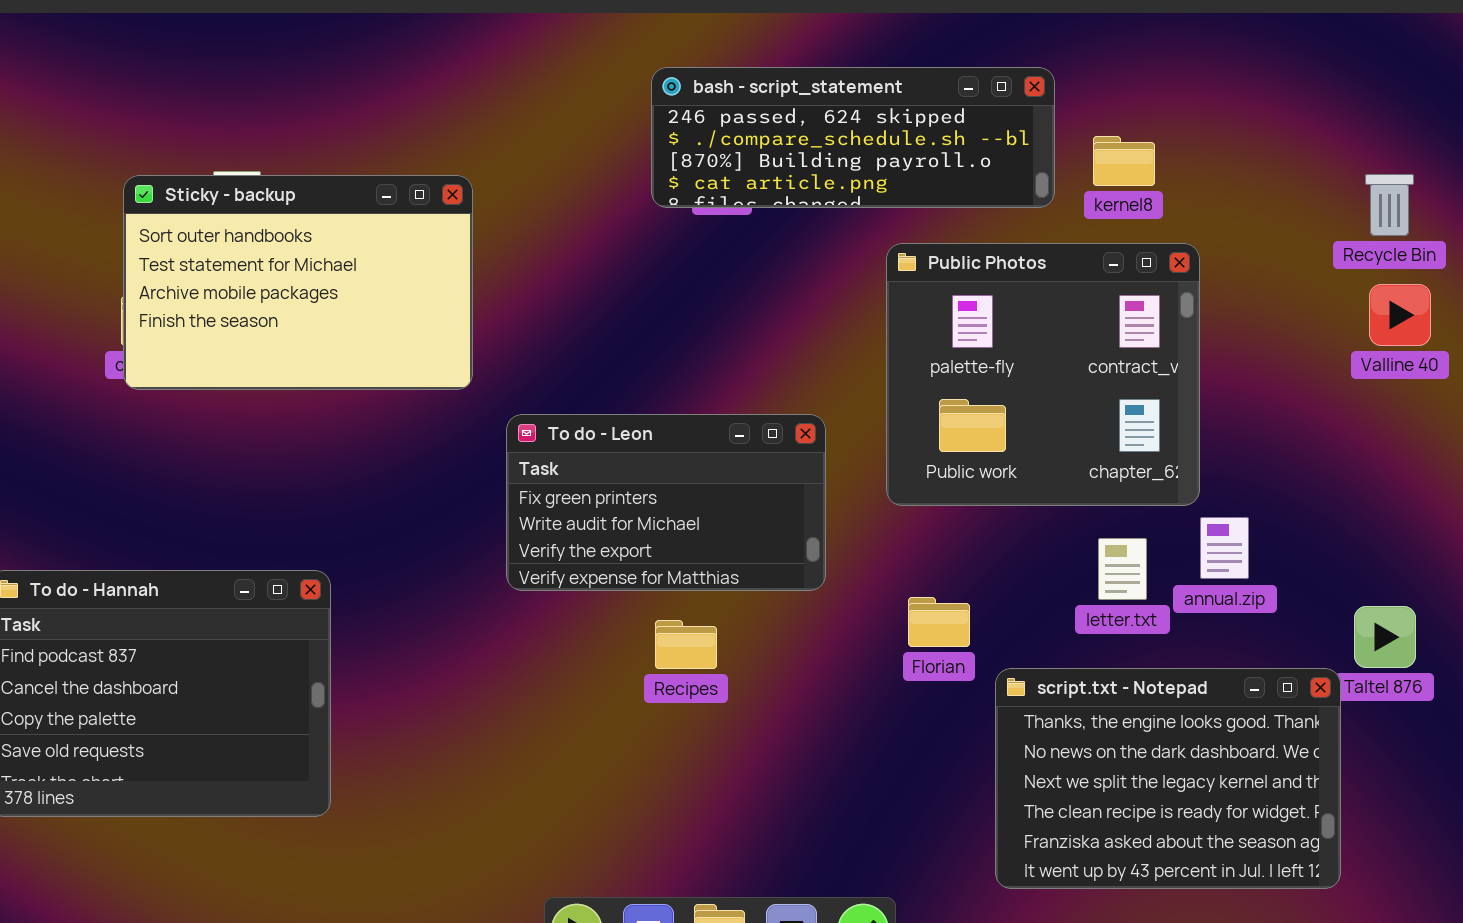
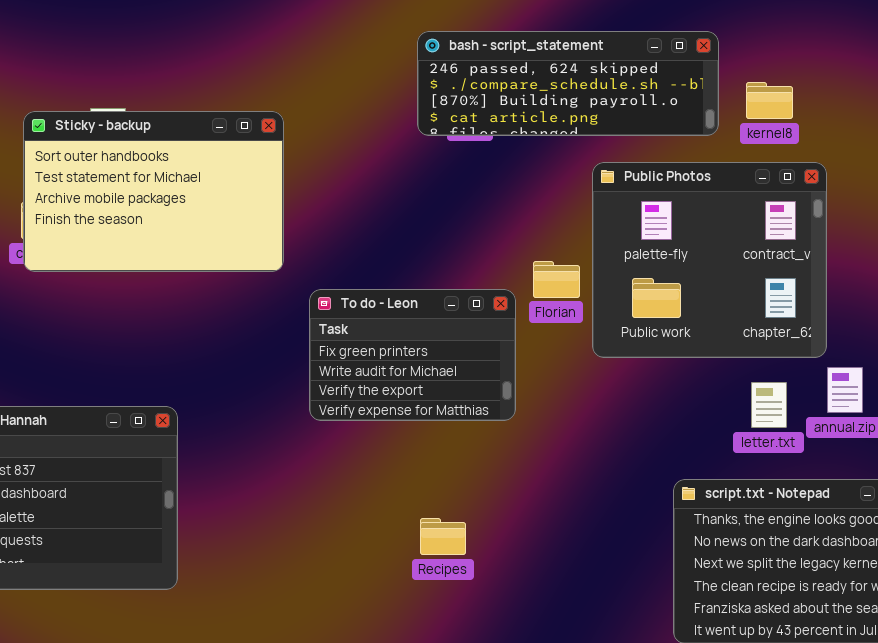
To do - Leon: [506,414,826,591] -> [309,289,516,421], resized
Florian: [908,597,970,647] -> [533,261,580,298], moved
Recipes: [655,620,717,669] -> [420,518,466,555], moved

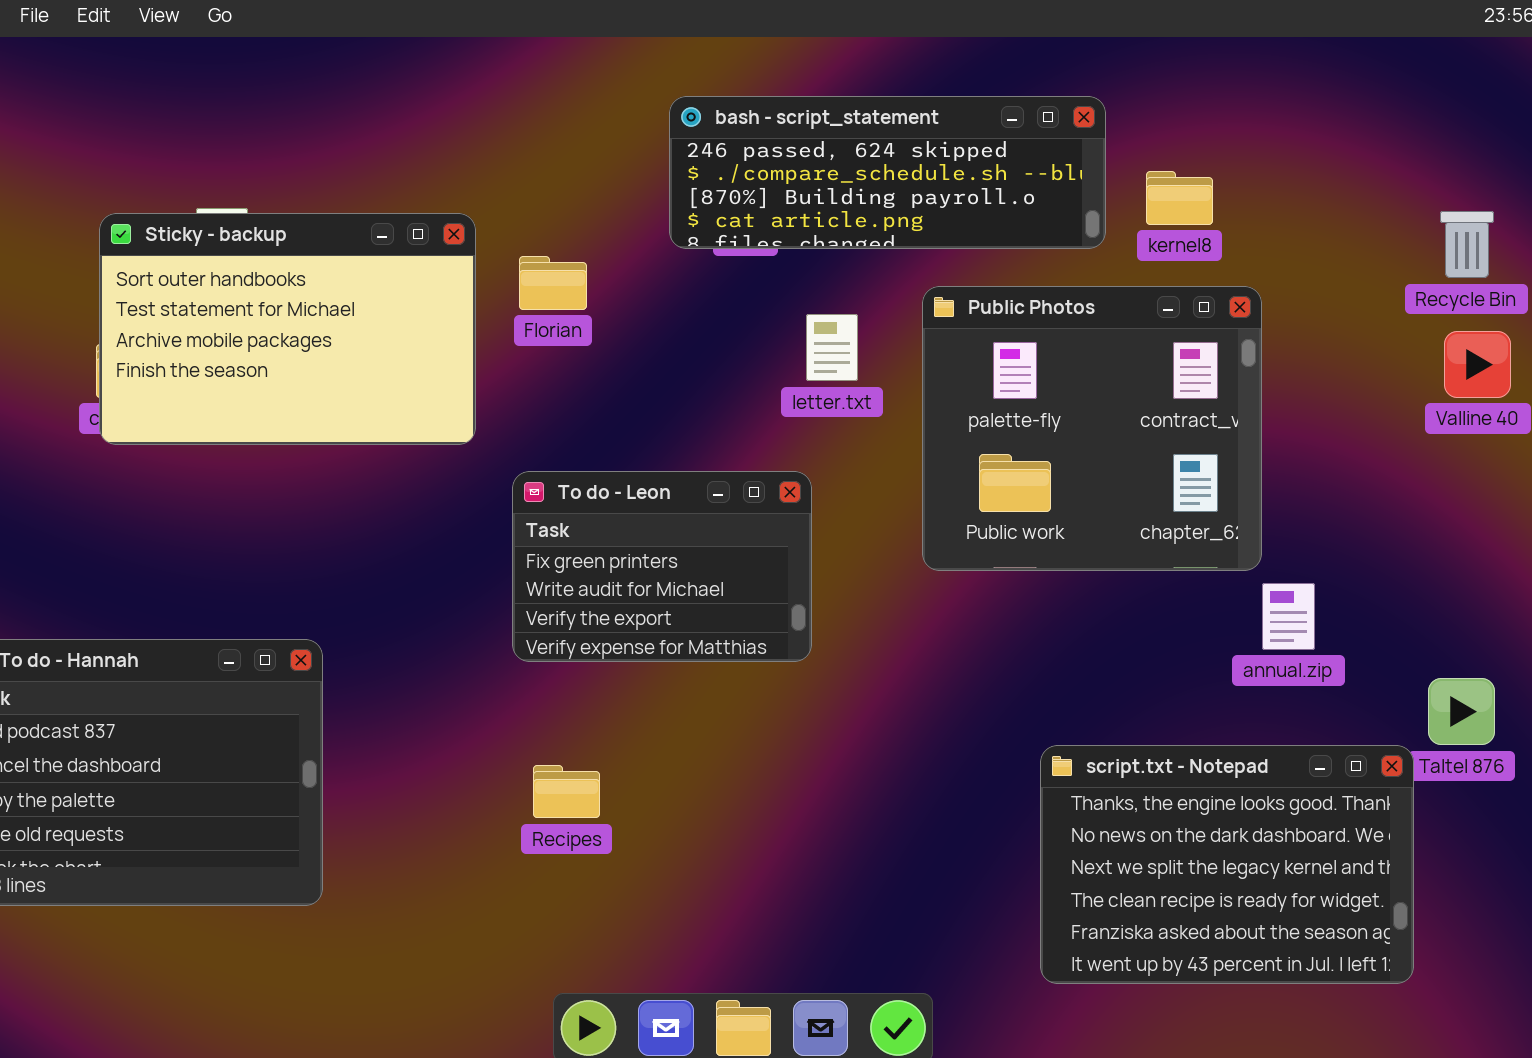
Florian: [533,261,580,298] -> [519,256,587,310], moved
letter.txt: [751,382,787,428] -> [806,314,858,381], moved
Recipes: [420,518,466,555] -> [533,765,600,818], moved

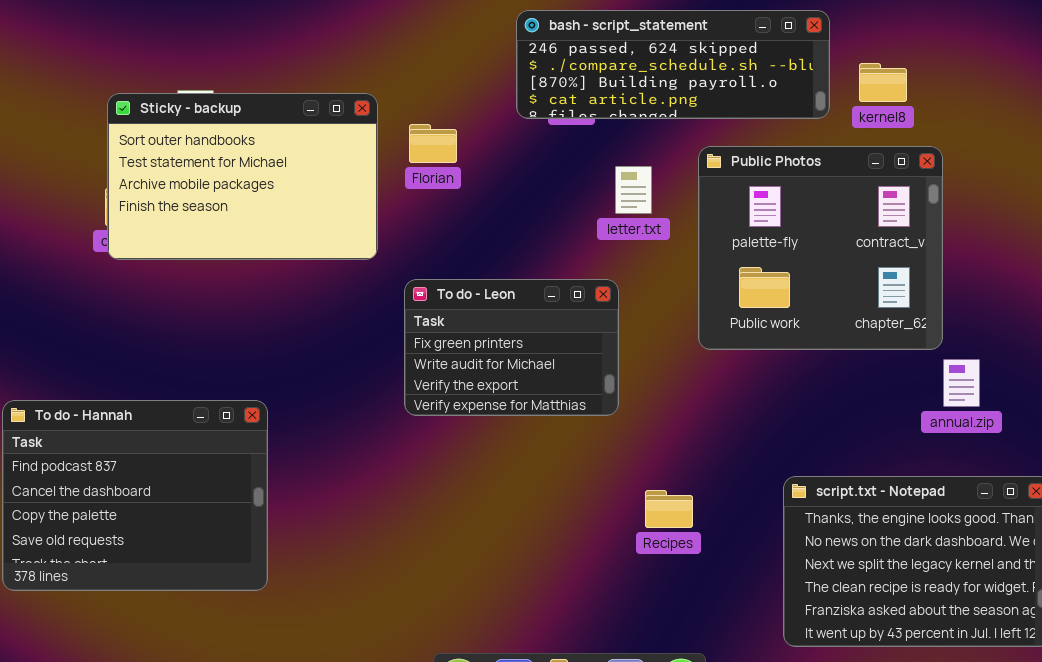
Recipes: [533,765,600,818] -> [645,490,693,528], moved

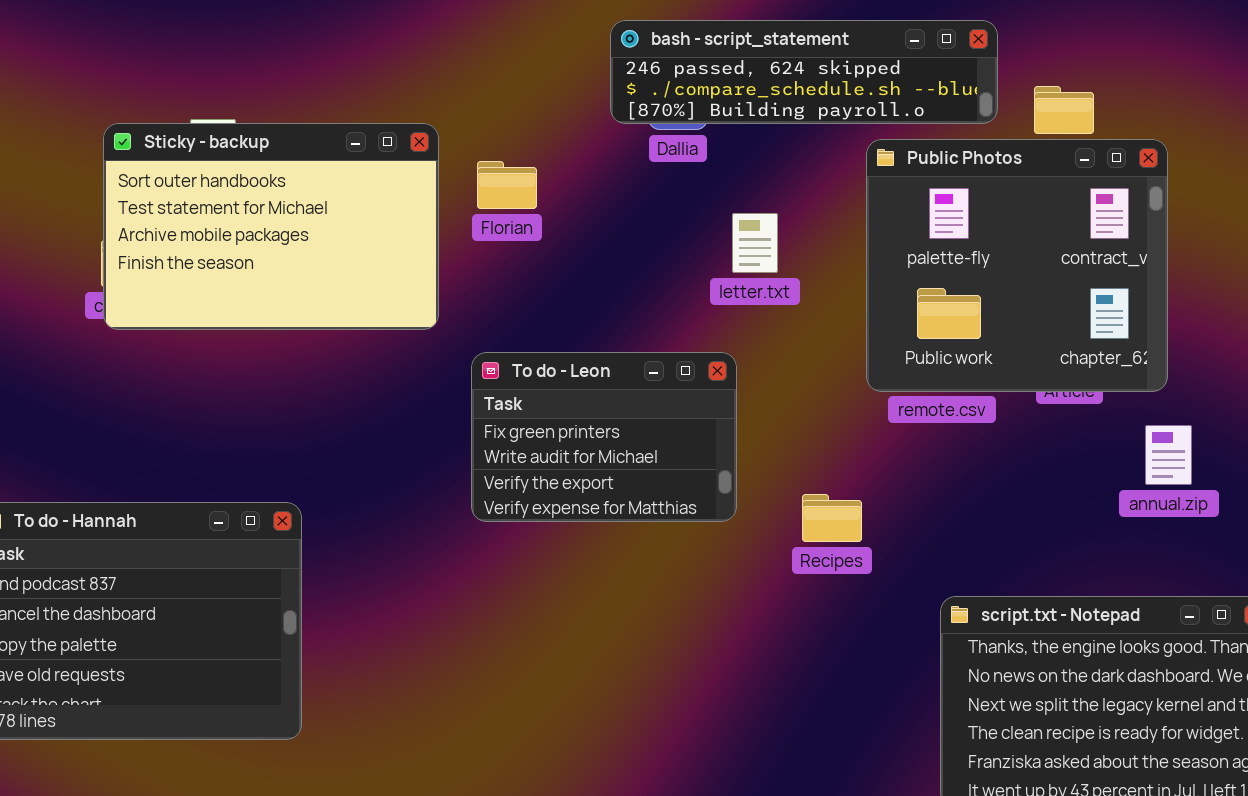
bash - script_statement: [516,10,830,119] -> [610,20,998,124], resized
Public Photos: [698,146,943,350] -> [866,139,1168,392], moved
annual.zip: [943,359,980,407] -> [1145,425,1192,485], moved
Recipes: [645,490,693,528] -> [802,494,862,542], moved

